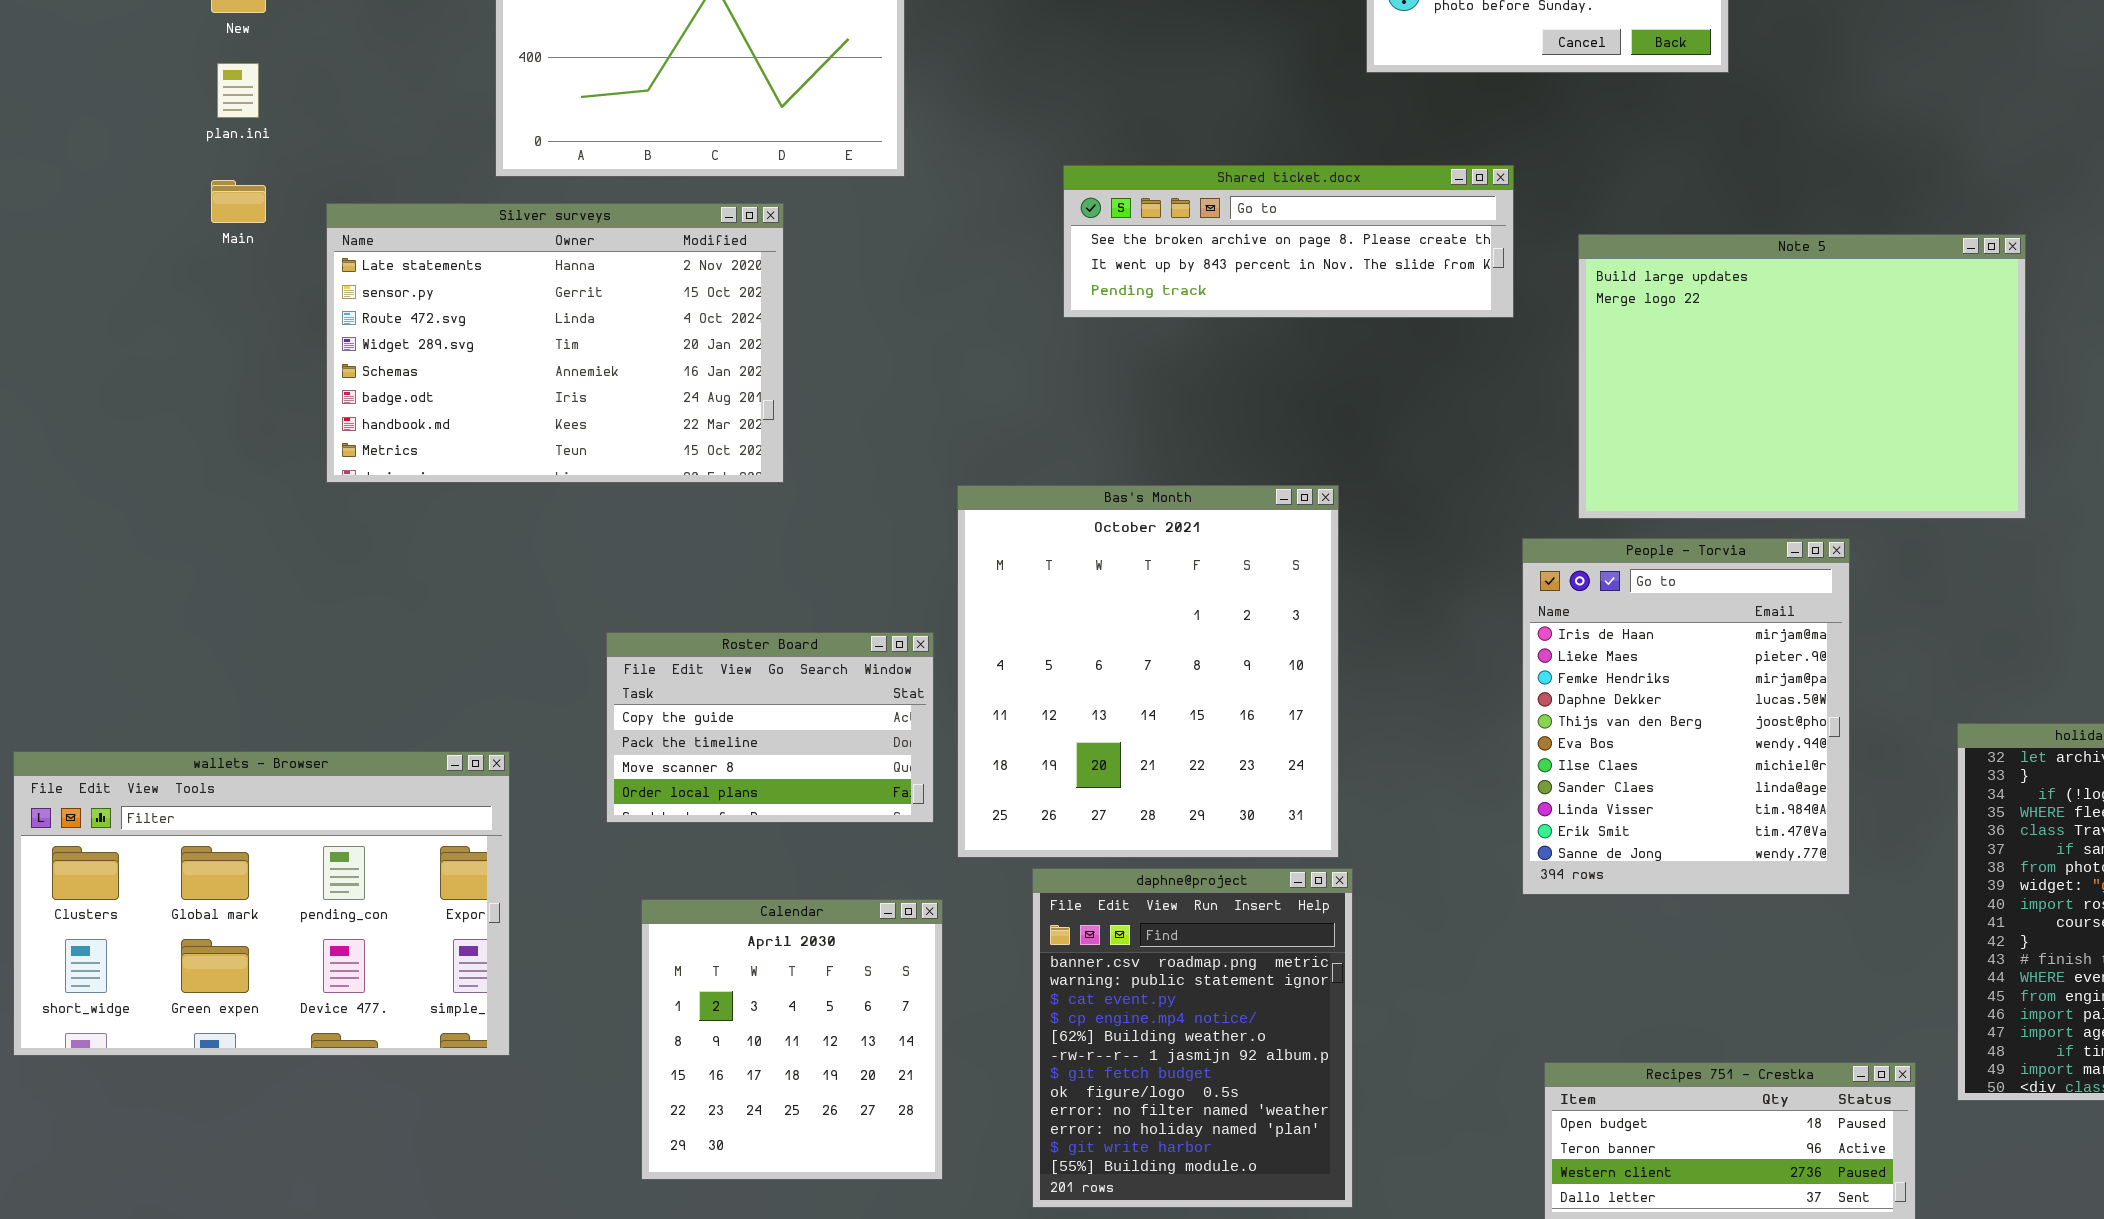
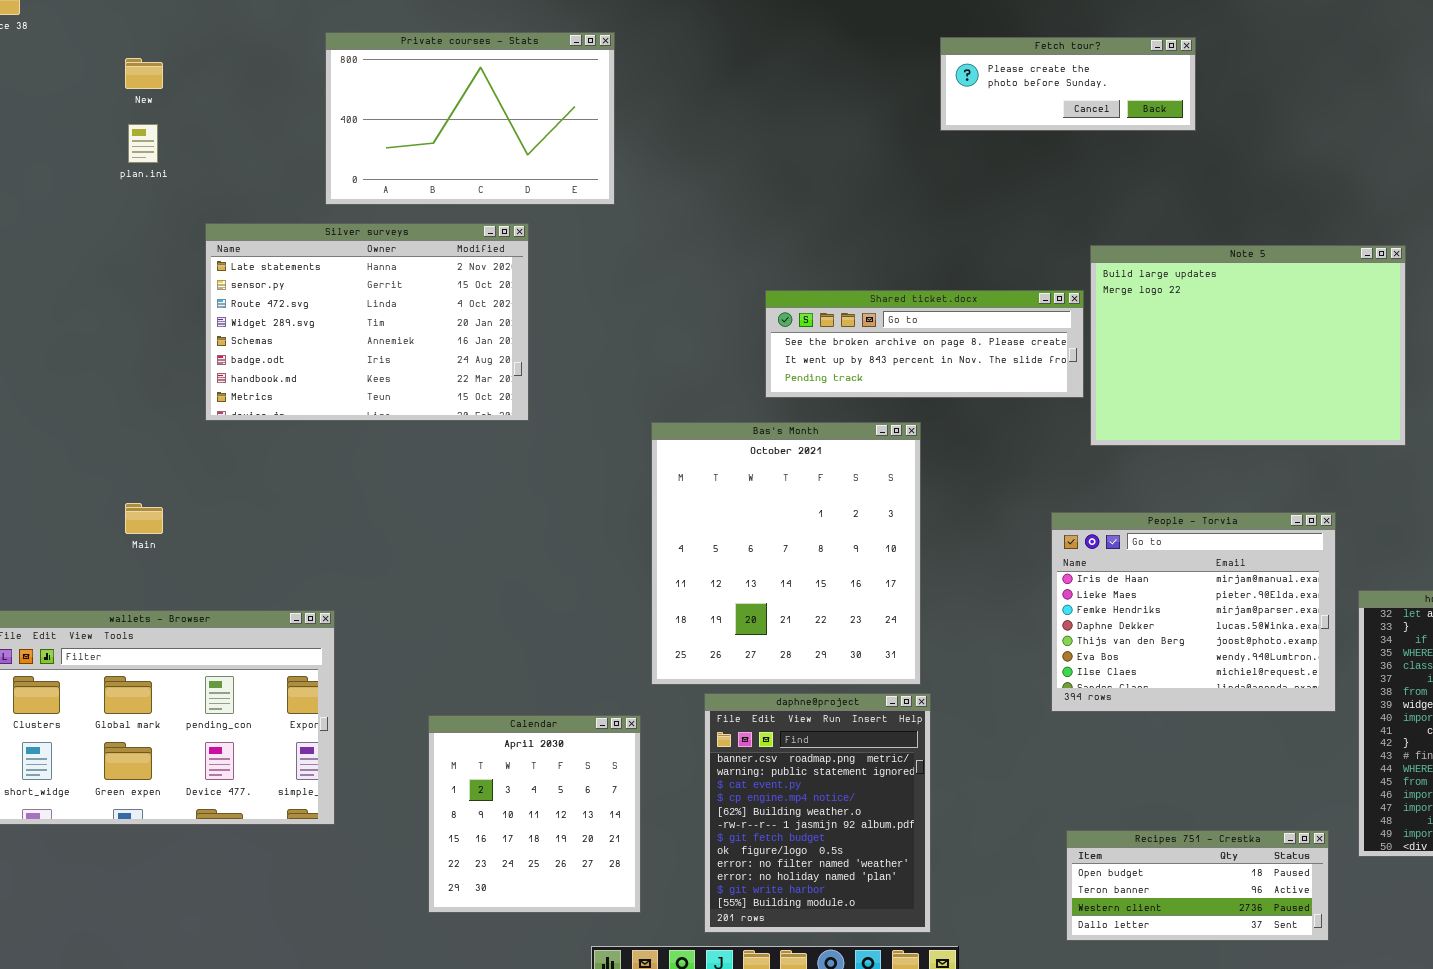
Shared ticket.docx: [1063,165,1514,318] -> [765,290,1084,398], moved
Main: [211,180,266,223] -> [125,503,163,534], moved
People - Torvia: [1522,538,1850,895] -> [1051,512,1336,712], resized
Roster Board: [606,632,934,823] -> none, closed

